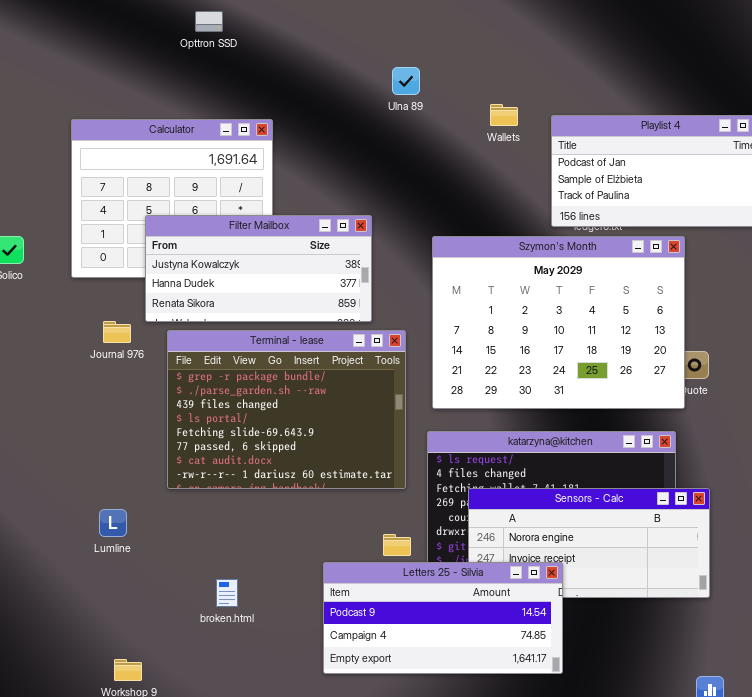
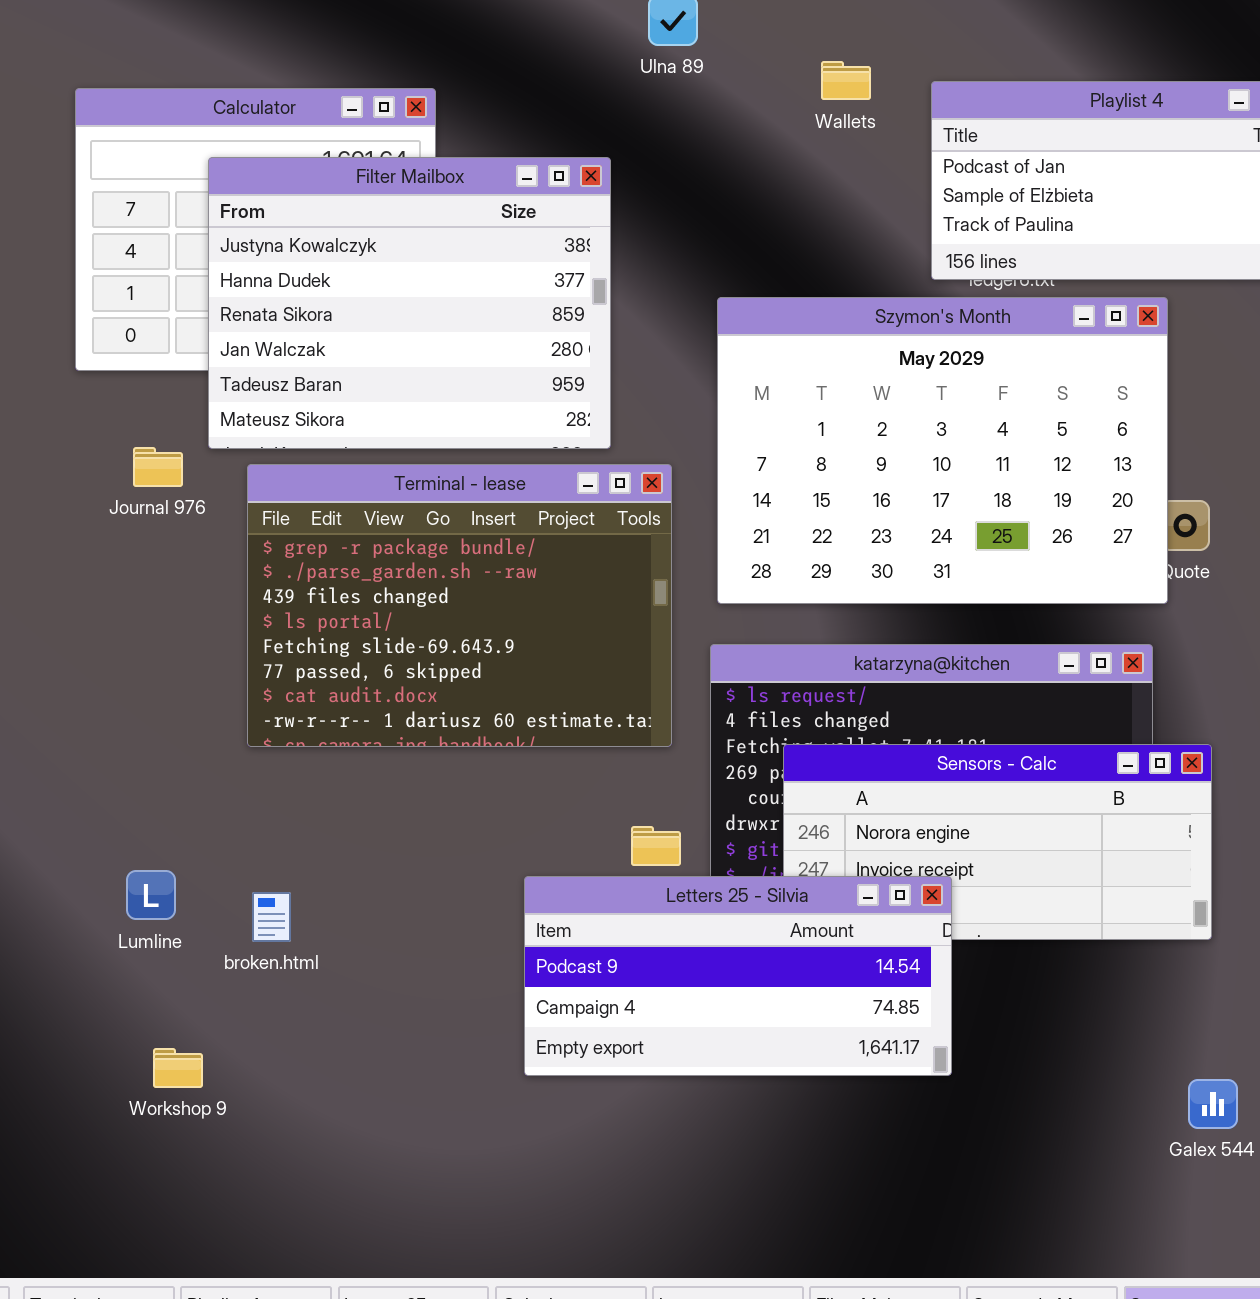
Filter Mailbox: [145,215,372,322] -> [208,157,611,449], resized
Lumline: [99,509,127,537] -> [126,870,176,920], moved
broken.html: [216,579,238,607] -> [252,892,291,942], moved

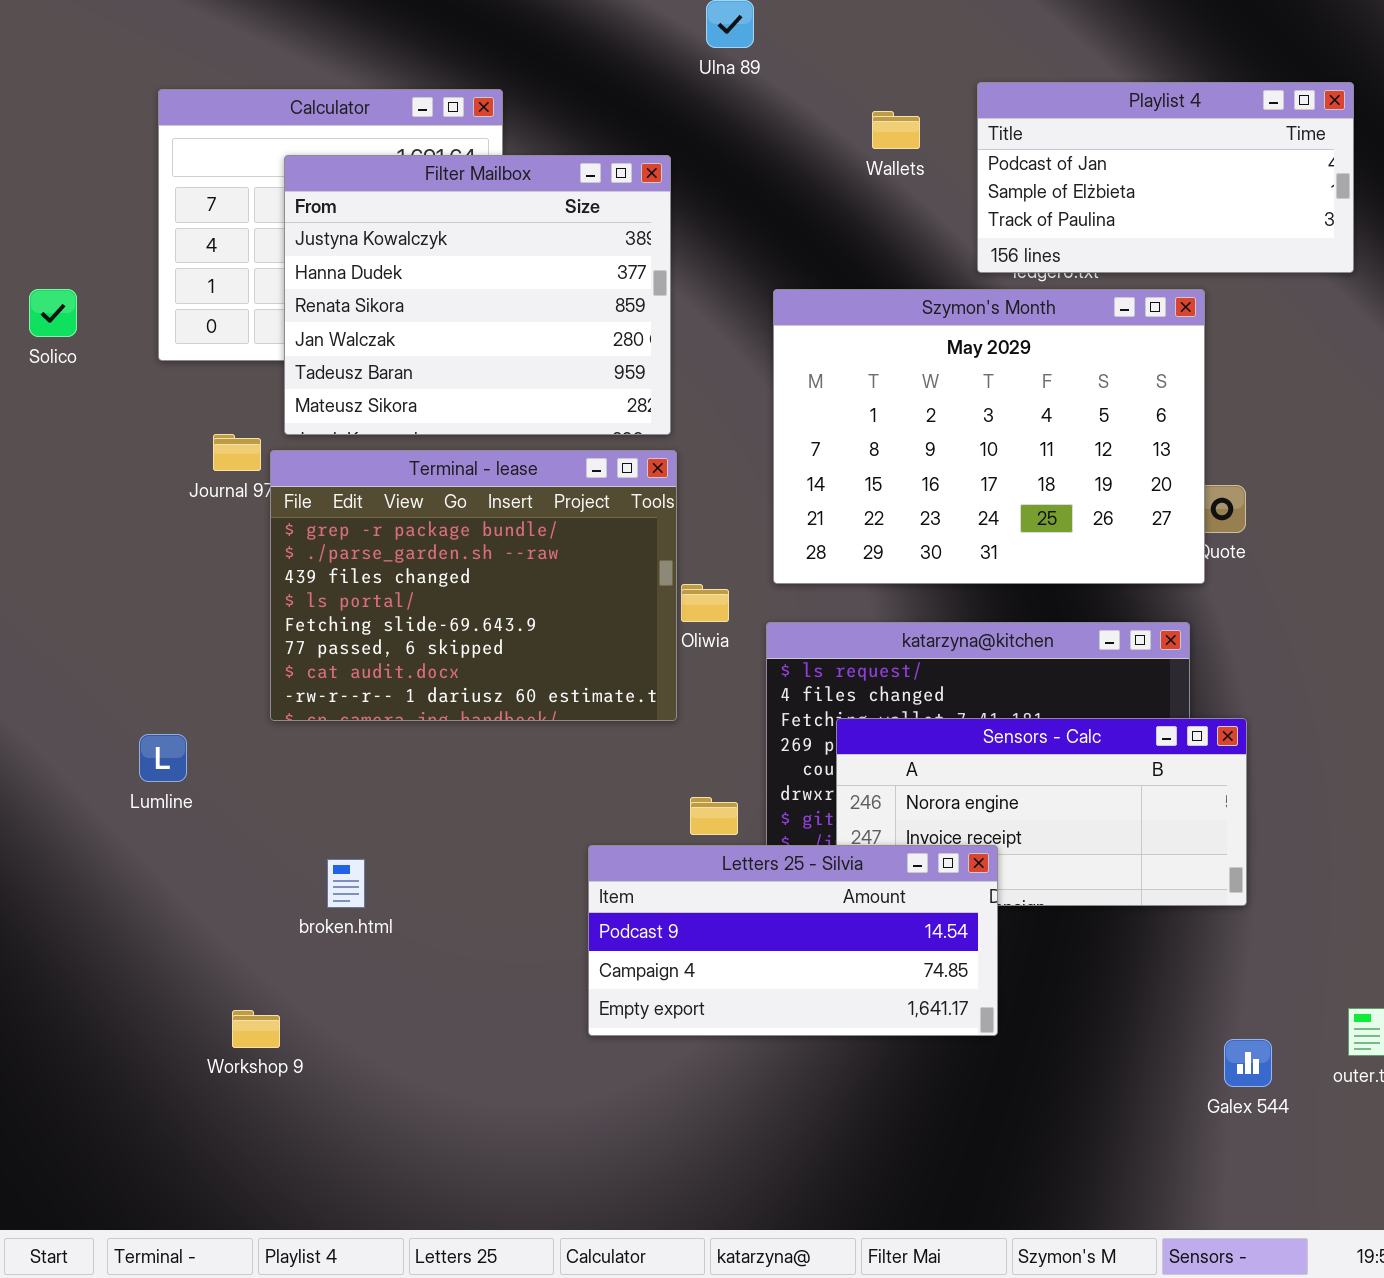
Wallets: [821,61,871,100] -> [872,111,920,149], moved
Terminal - lease: [247,464,672,747] -> [270,450,677,721], moved
Lumline: [126,870,176,920] -> [139,734,187,782], moved

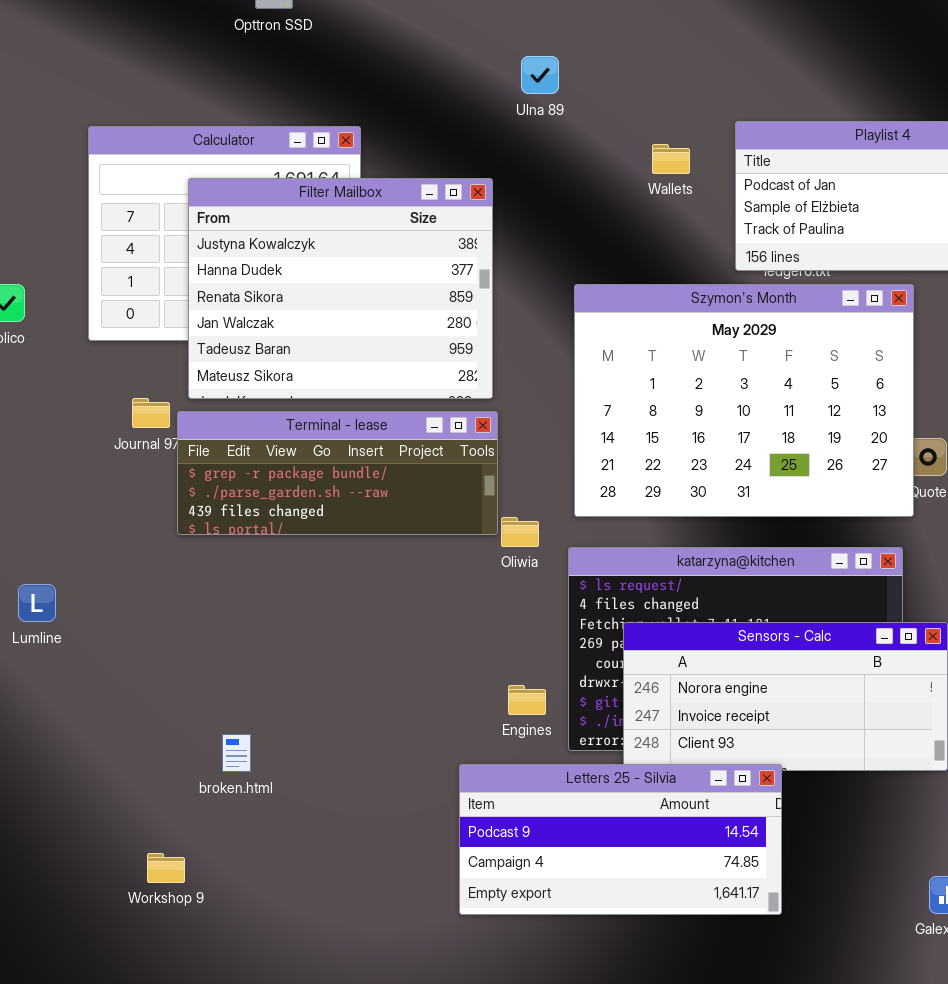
Terminal - lease: [270,450,677,721] -> [177,411,498,535], resized
Lumline: [139,734,187,782] -> [18,584,56,622], moved
Letters 25 - Silvia: [588,845,998,1036] -> [459,764,782,915], moved

